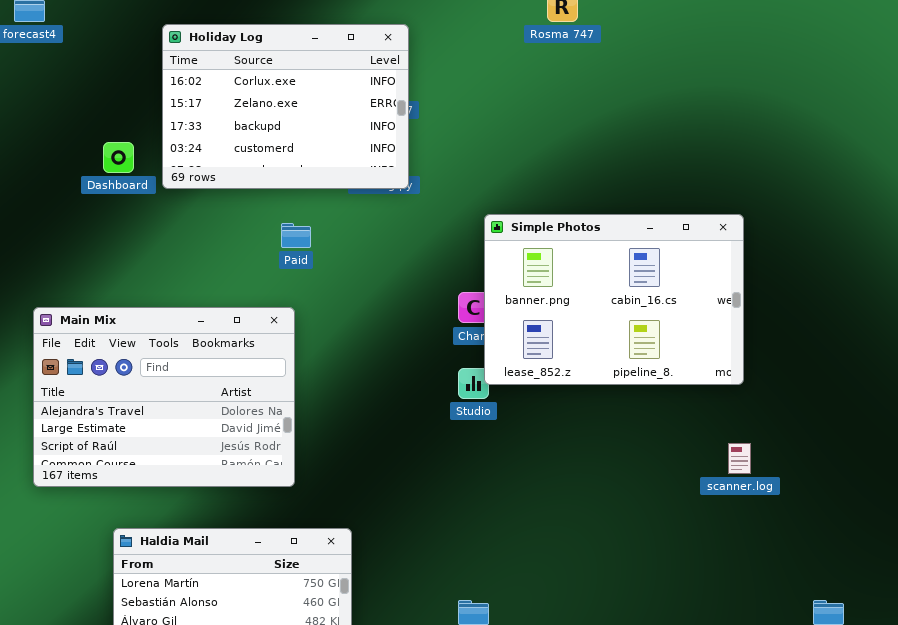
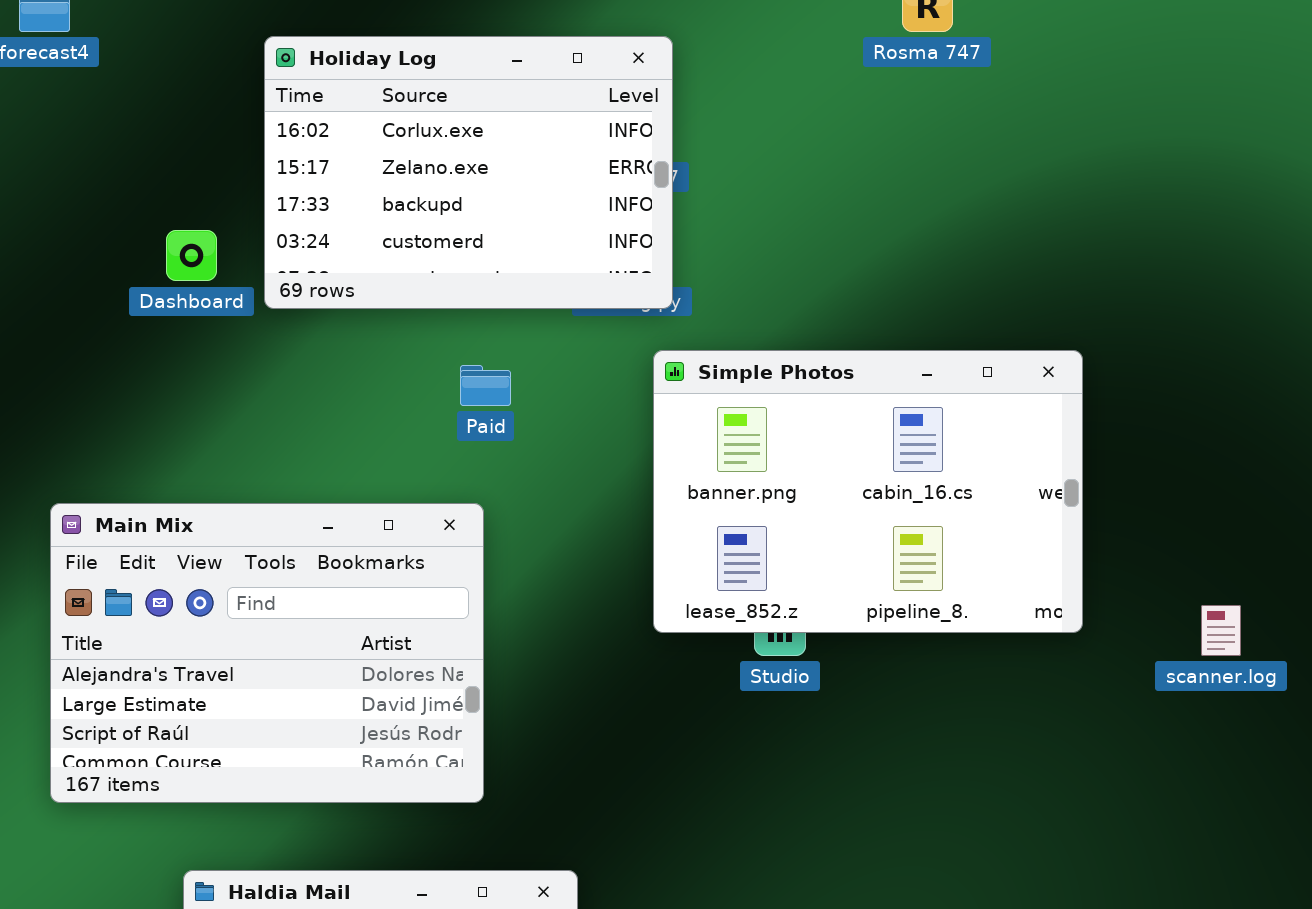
Simple Photos: [484,214,744,385] -> [653,350,1083,633], moved
scanner.log: [728,443,751,474] -> [1201,605,1241,656], moved

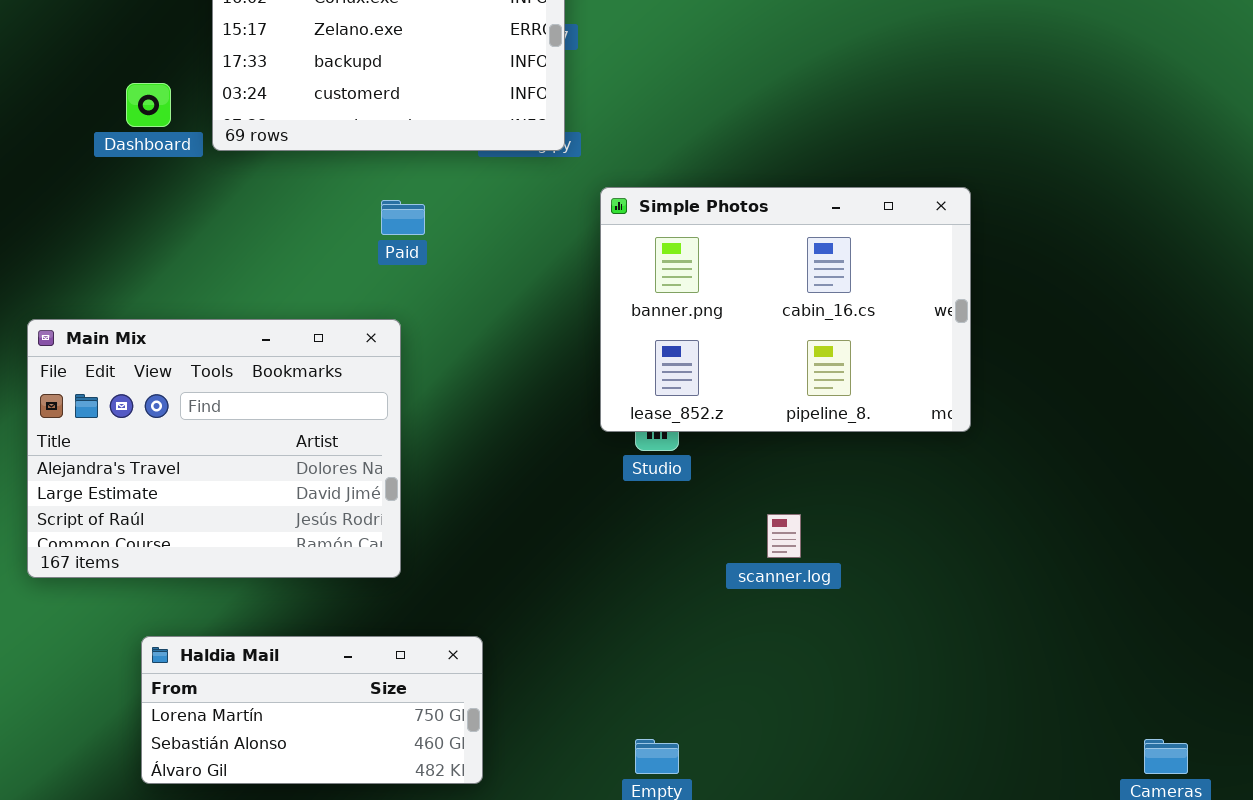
Simple Photos: [653,350,1083,633] -> [600,187,971,432], moved
scanner.log: [1201,605,1241,656] -> [767,514,801,558], moved

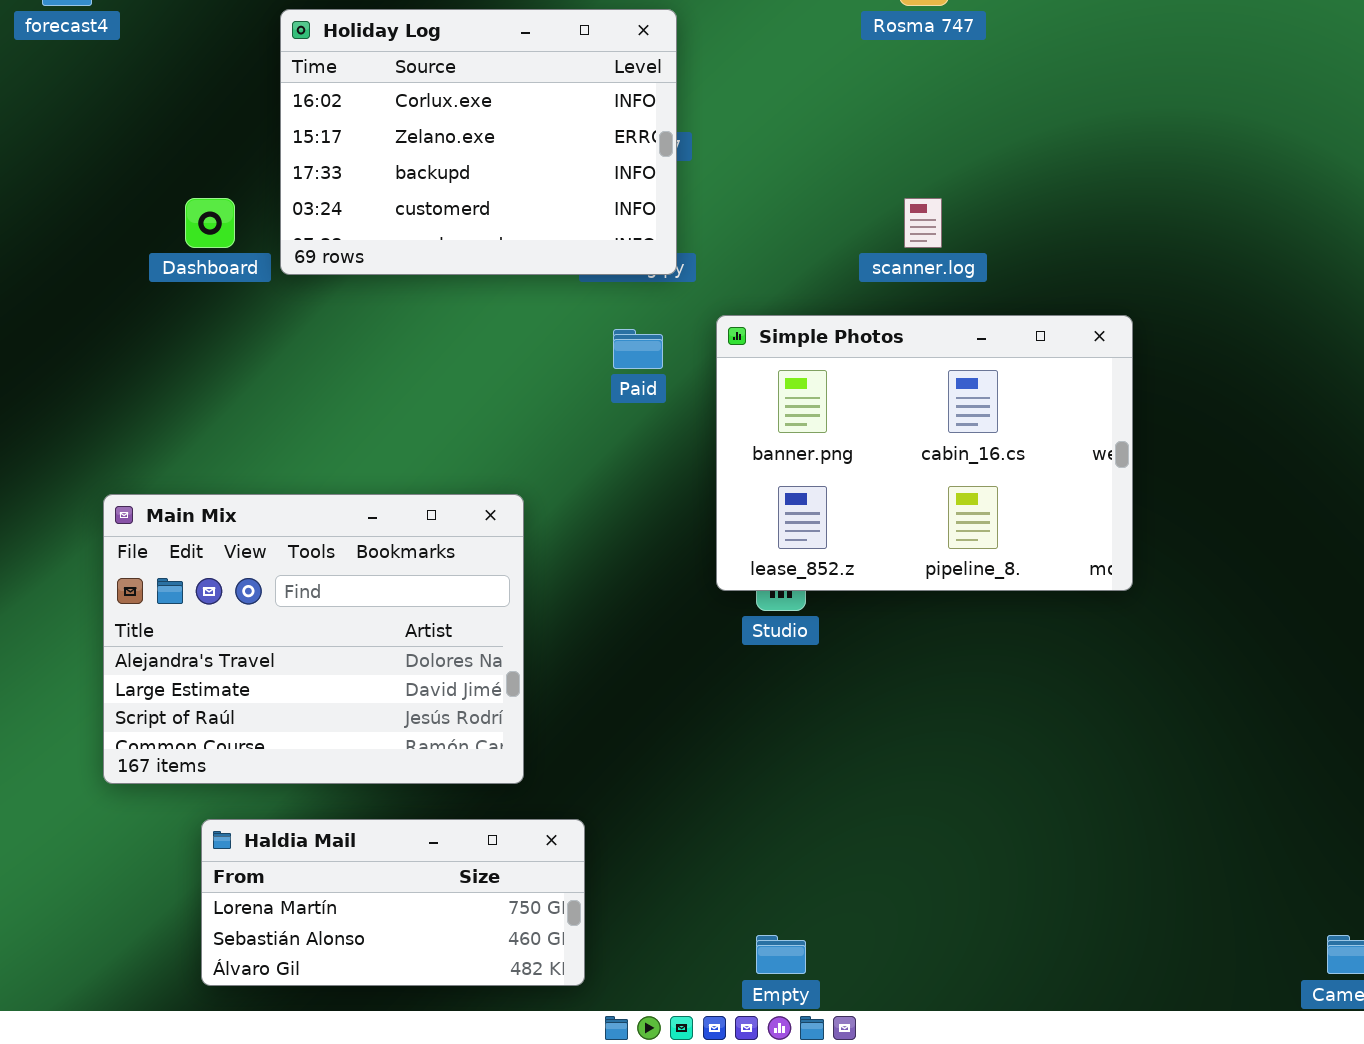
Paid: [381,200,425,235] -> [613,329,663,369], moved
Main Mix: [27,319,401,578] -> [103,494,524,784], moved
scanner.log: [767,514,801,558] -> [904,198,942,248], moved

